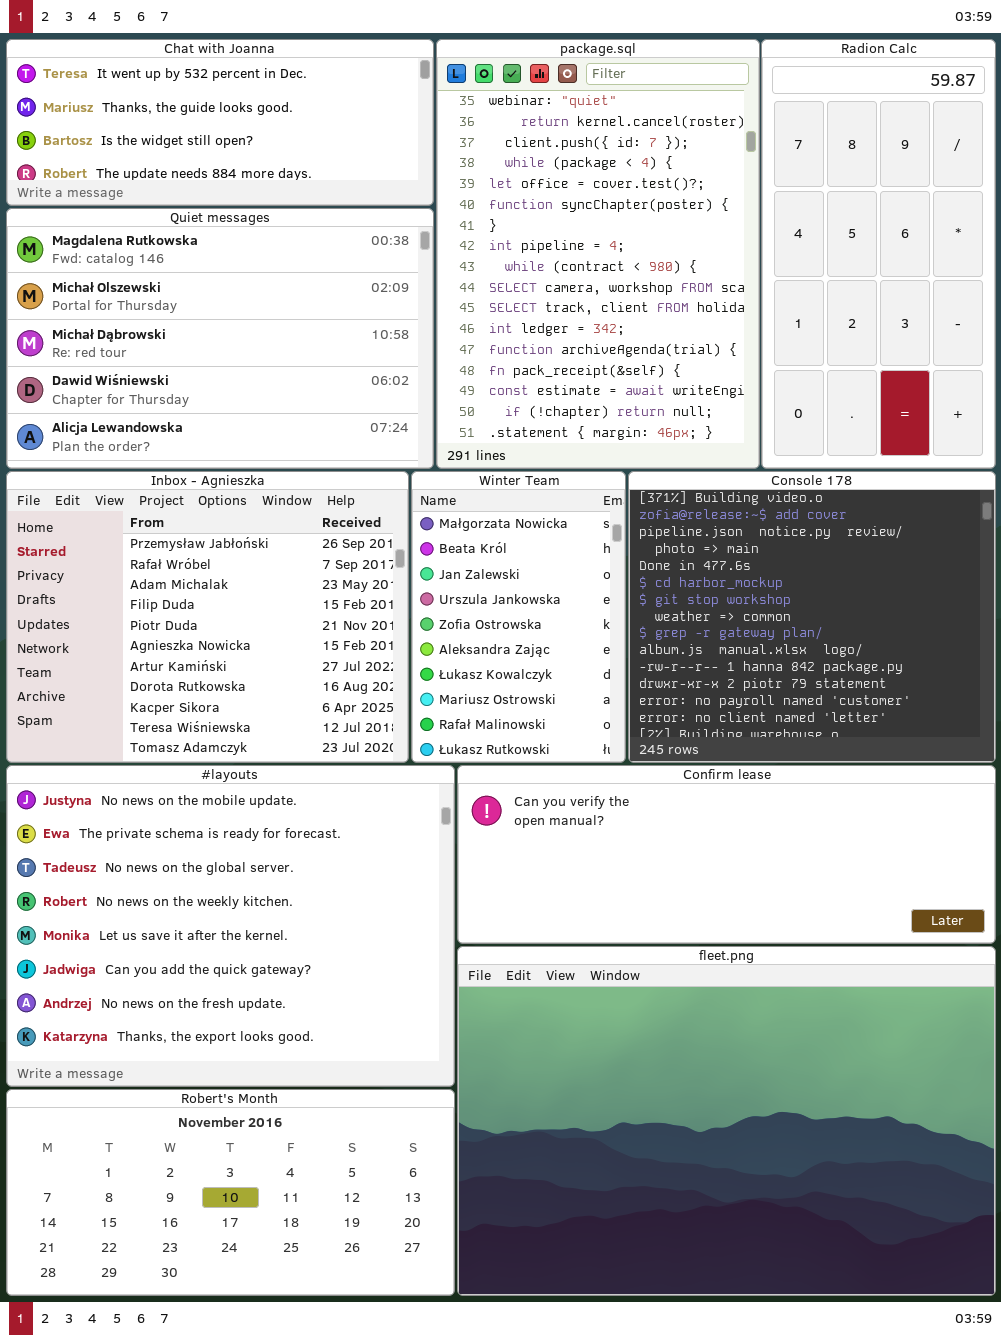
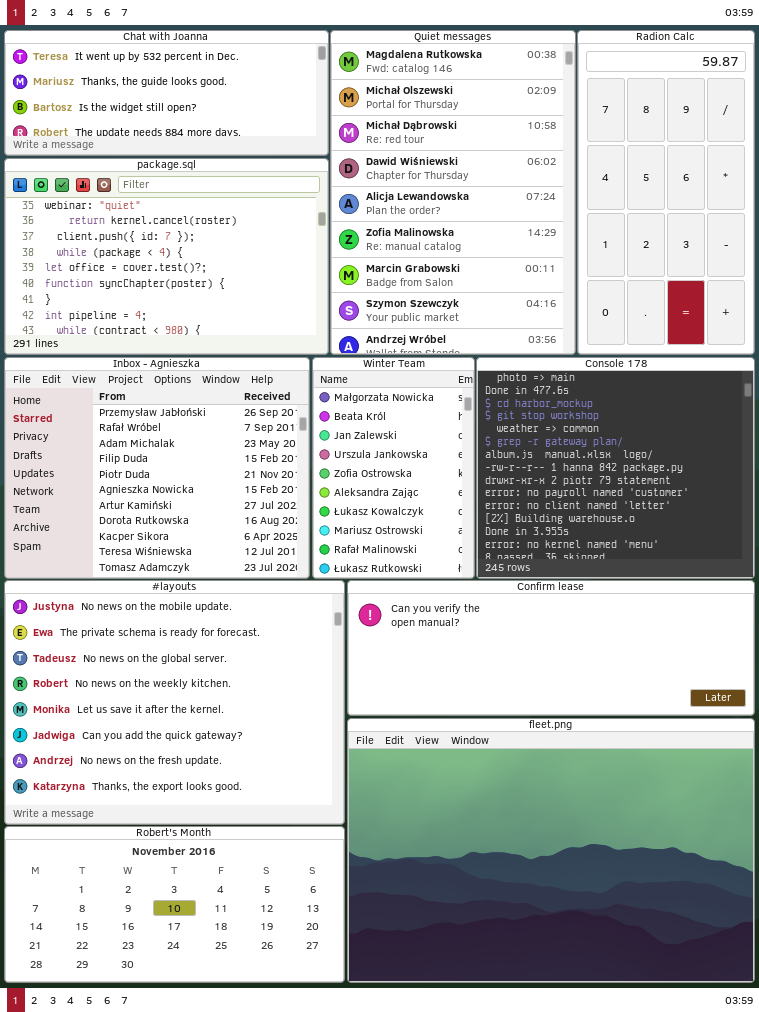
package.sql: [436,39,760,469] -> [4,158,329,355], moved, resized
Quiet messages: [6,208,434,469] -> [330,30,576,355], moved, resized
Console 178: [628,471,996,763] -> [476,357,755,579], scrolled down 3 rows

